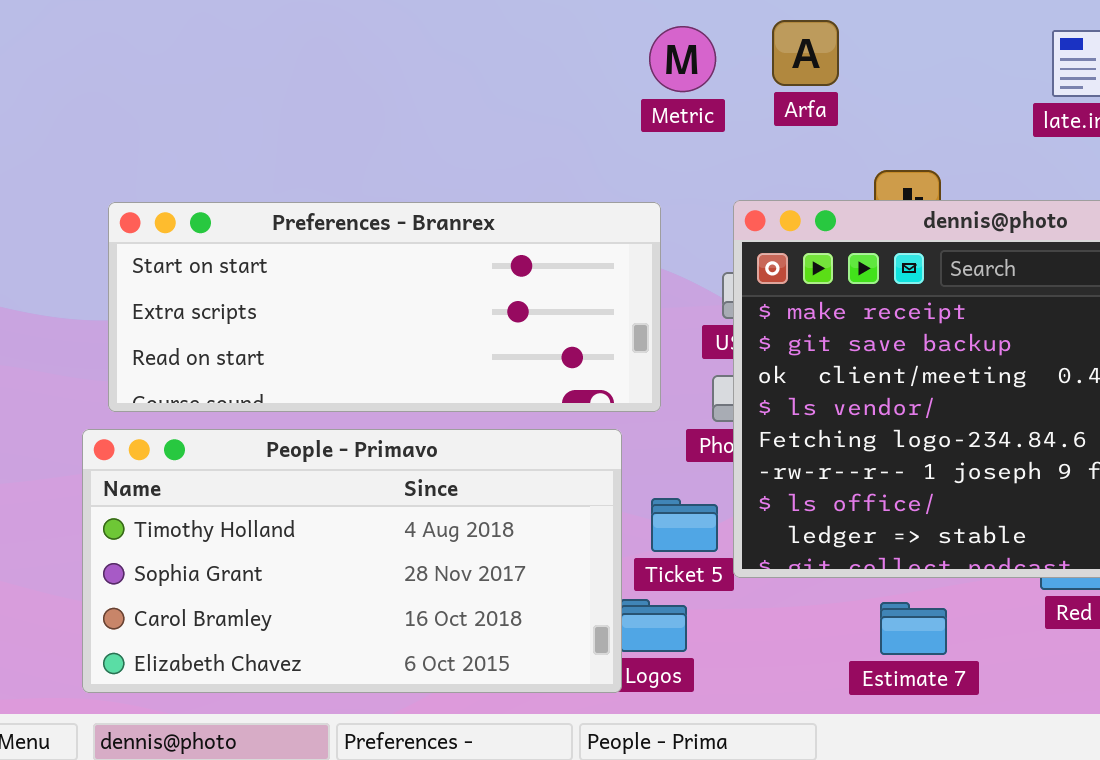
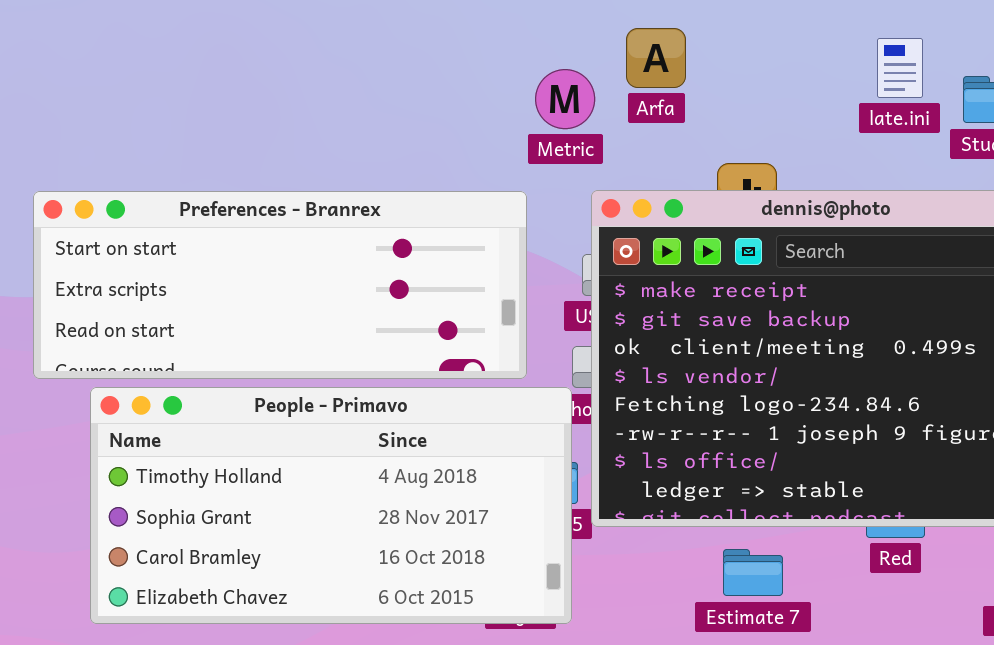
Metric: [649,26,716,92] -> [535,69,595,129], moved
People - Primavo: [82,429,622,693] -> [90,387,572,624], moved

